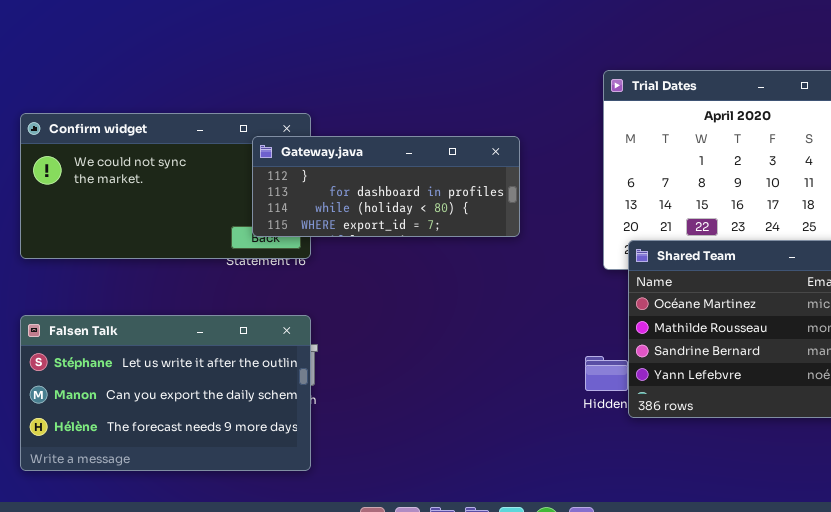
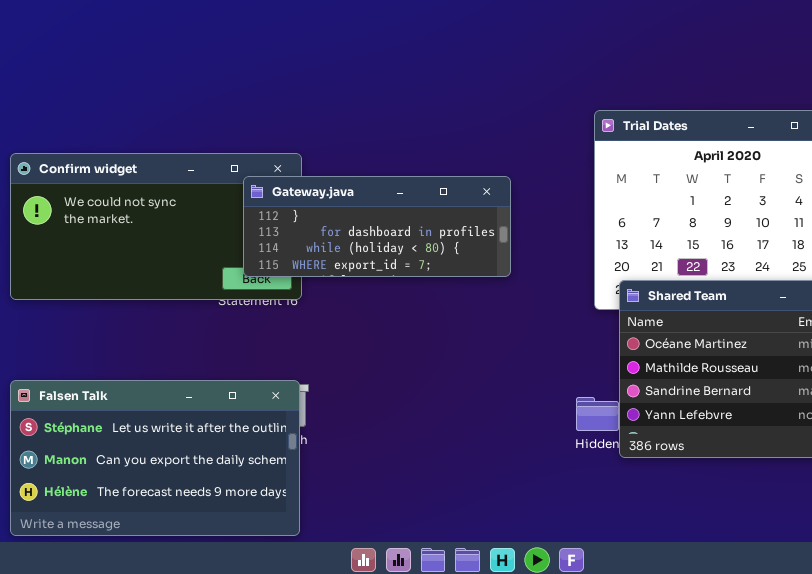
Falsen Talk: [20,315,311,471] -> [10,380,300,536], moved

